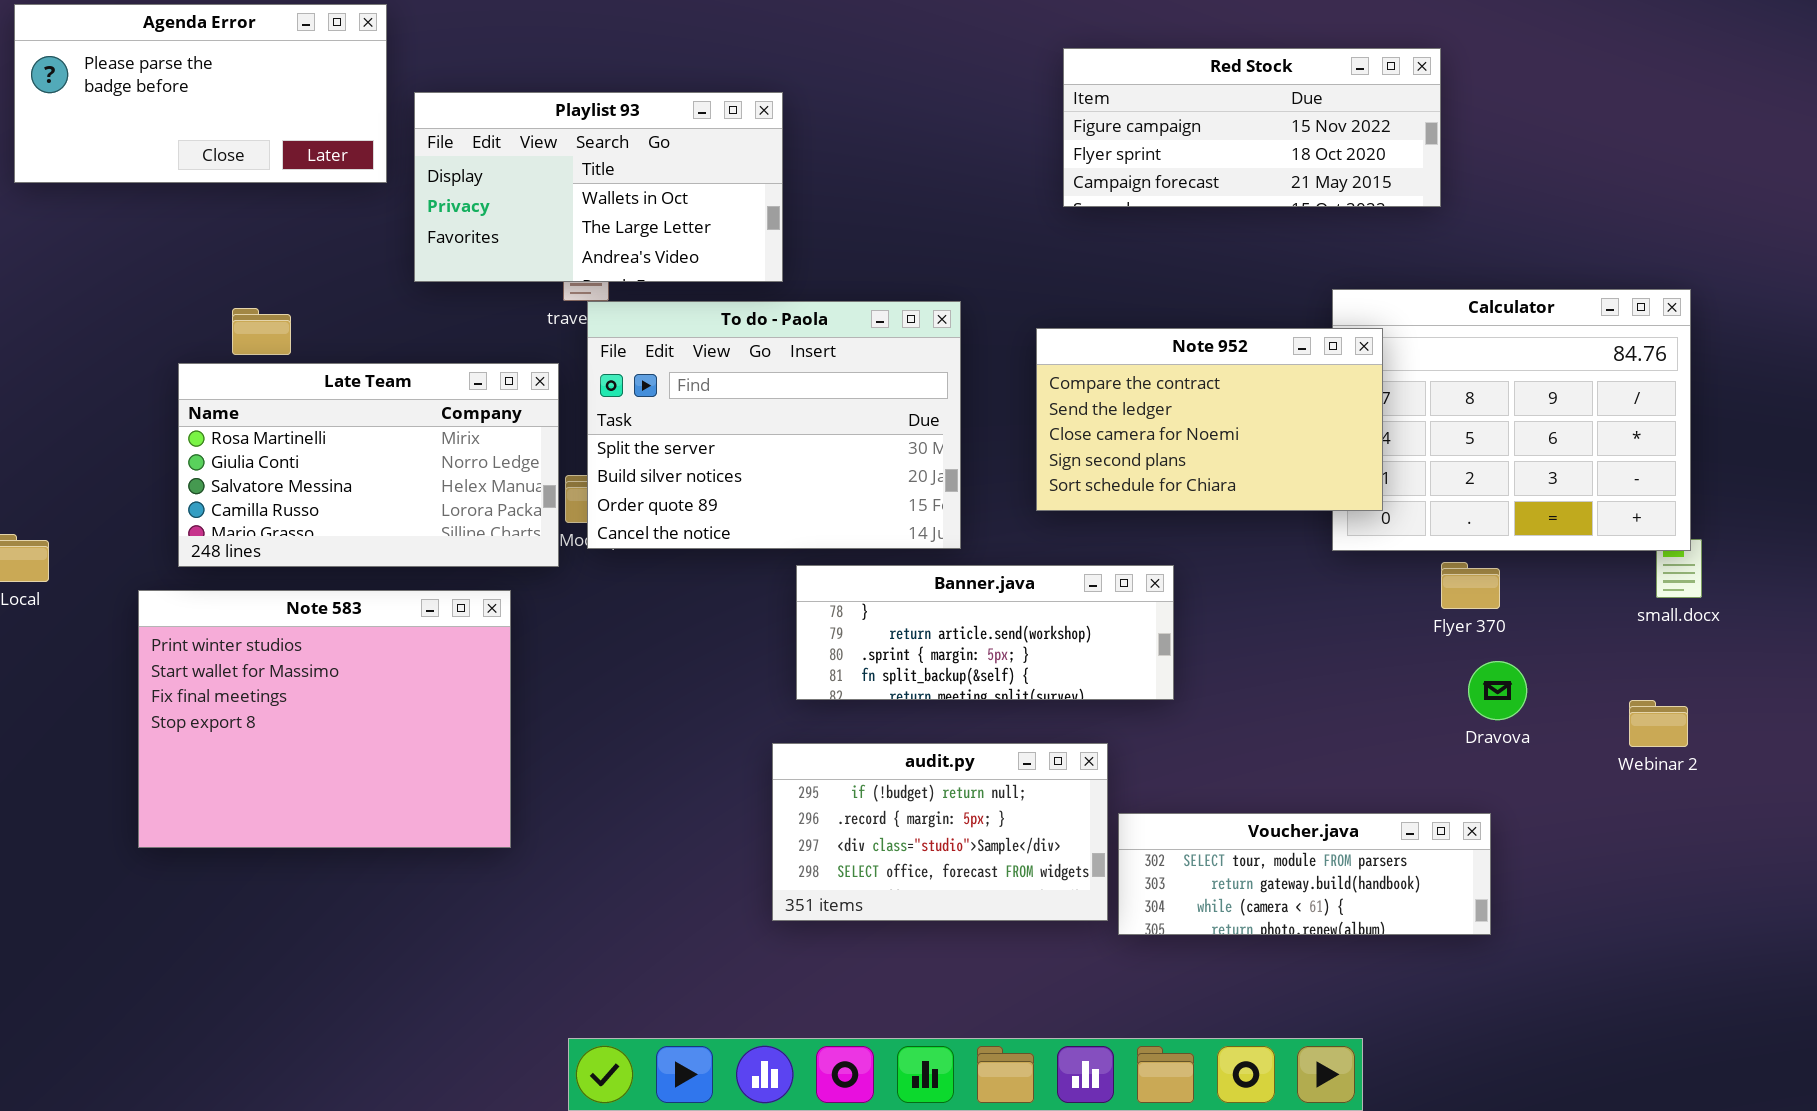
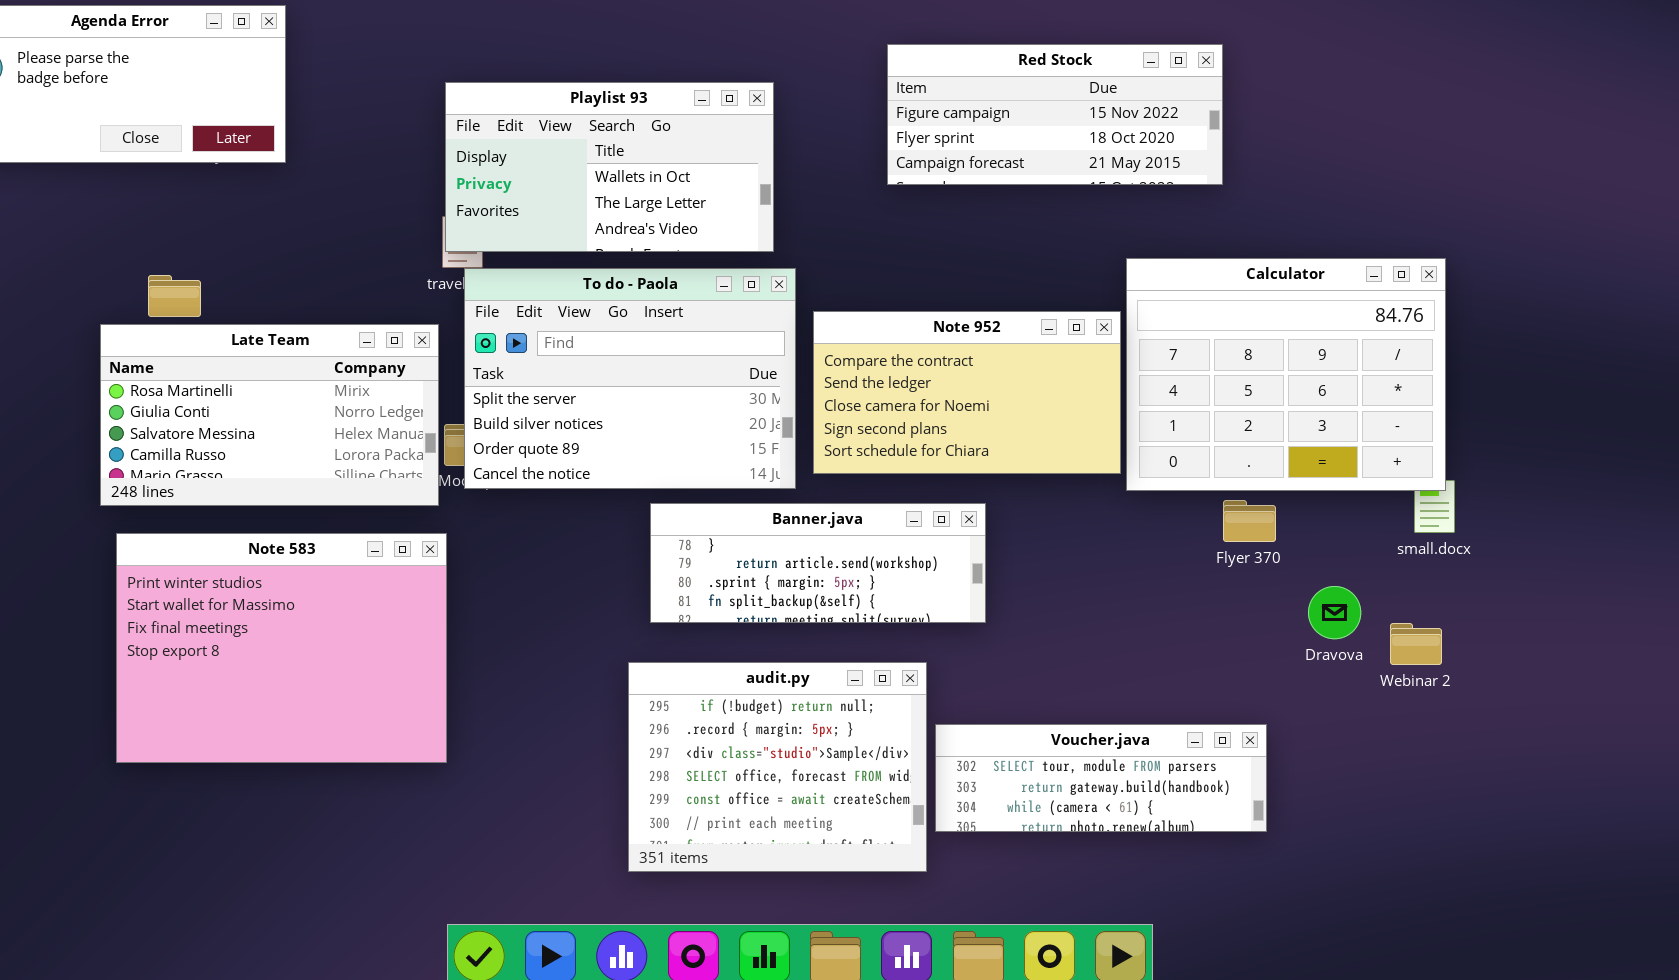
Playlist 93: [414,92,783,282] -> [445,82,774,252], moved
Note 952: [1036,328,1383,511] -> [813,311,1121,474], moved
Note 583: [138,590,511,848] -> [116,533,447,763], moved
Dravova: [1468,661,1527,720] -> [1308,586,1361,639], moved
audit.py: [772,743,1108,921] -> [628,662,927,872], resized

